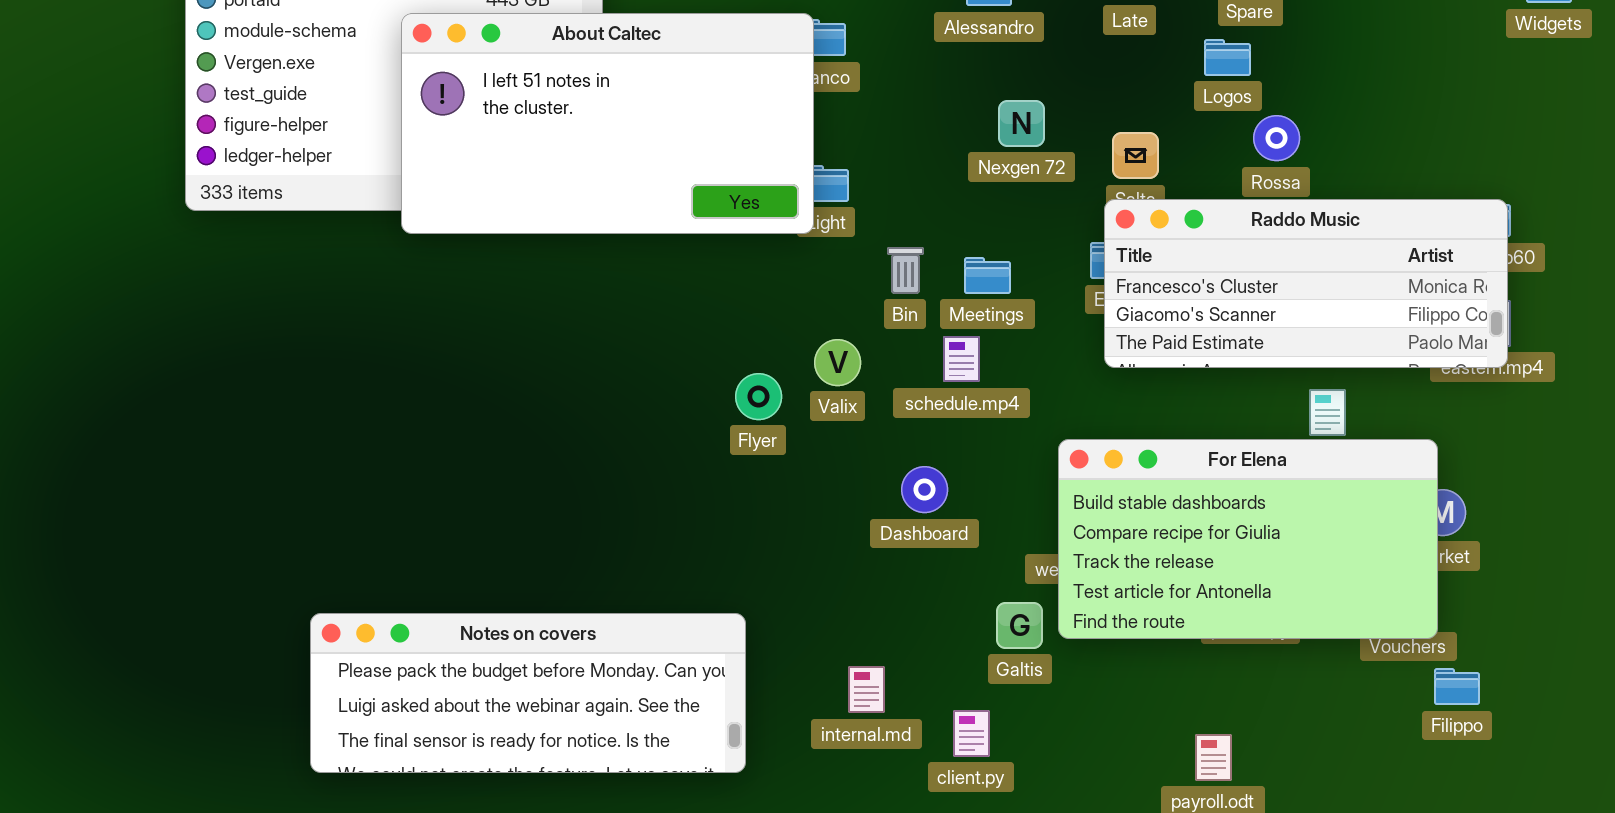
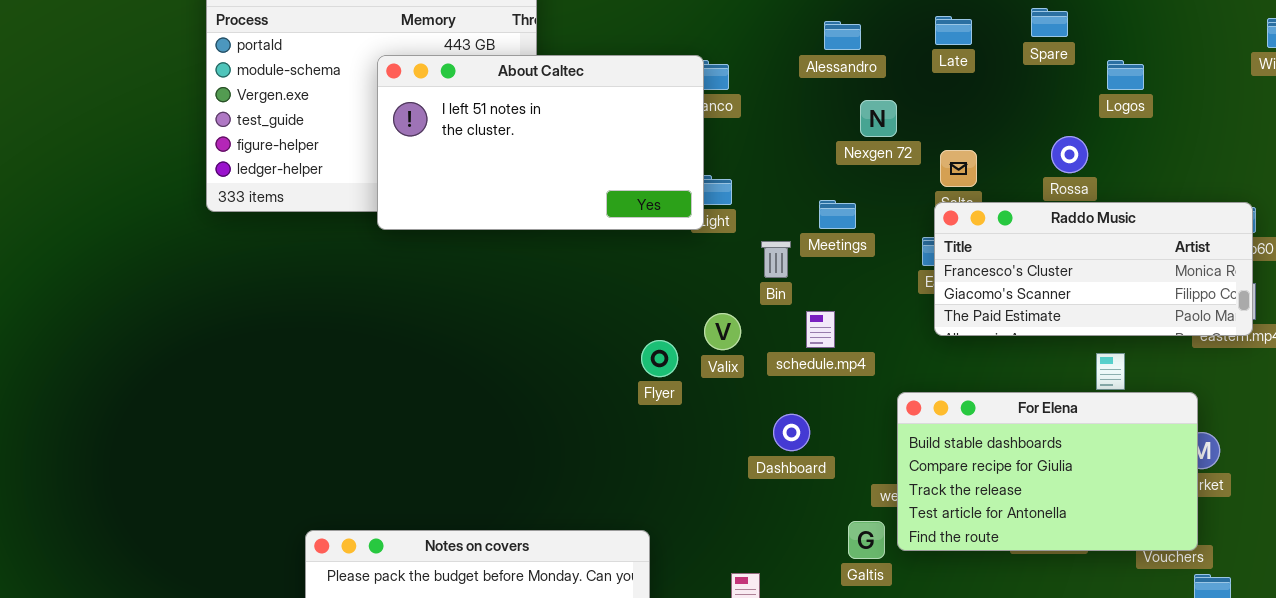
Logos: [1204,39,1251,76] -> [1107,60,1144,90], moved
Nexgen 72: [998,100,1045,147] -> [860,100,897,137], moved
Meetings: [964,257,1011,294] -> [819,200,856,229], moved

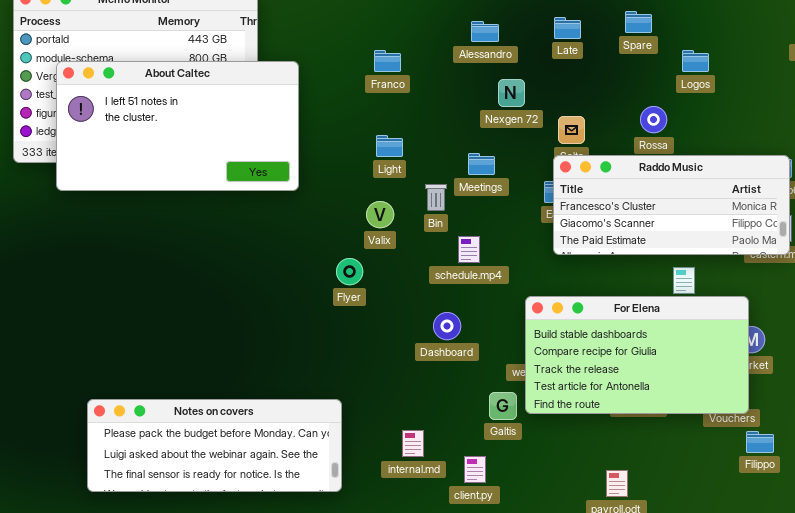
About Caltec: [377,55,704,230] -> [56,61,299,191], moved
Valix: [704,313,741,350] -> [366,201,394,228], moved

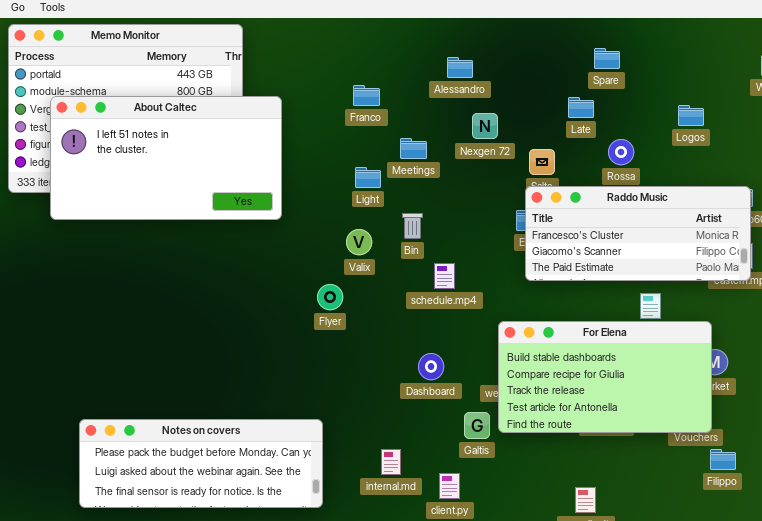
Late: [554,17,581,39] -> [568,97,594,118], moved
Logos: [682,50,709,72] -> [678,105,704,126], moved
Meetings: [468,153,495,175] -> [400,138,427,159], moved
Dashboard: [433,312,461,340] -> [418,353,444,380], moved

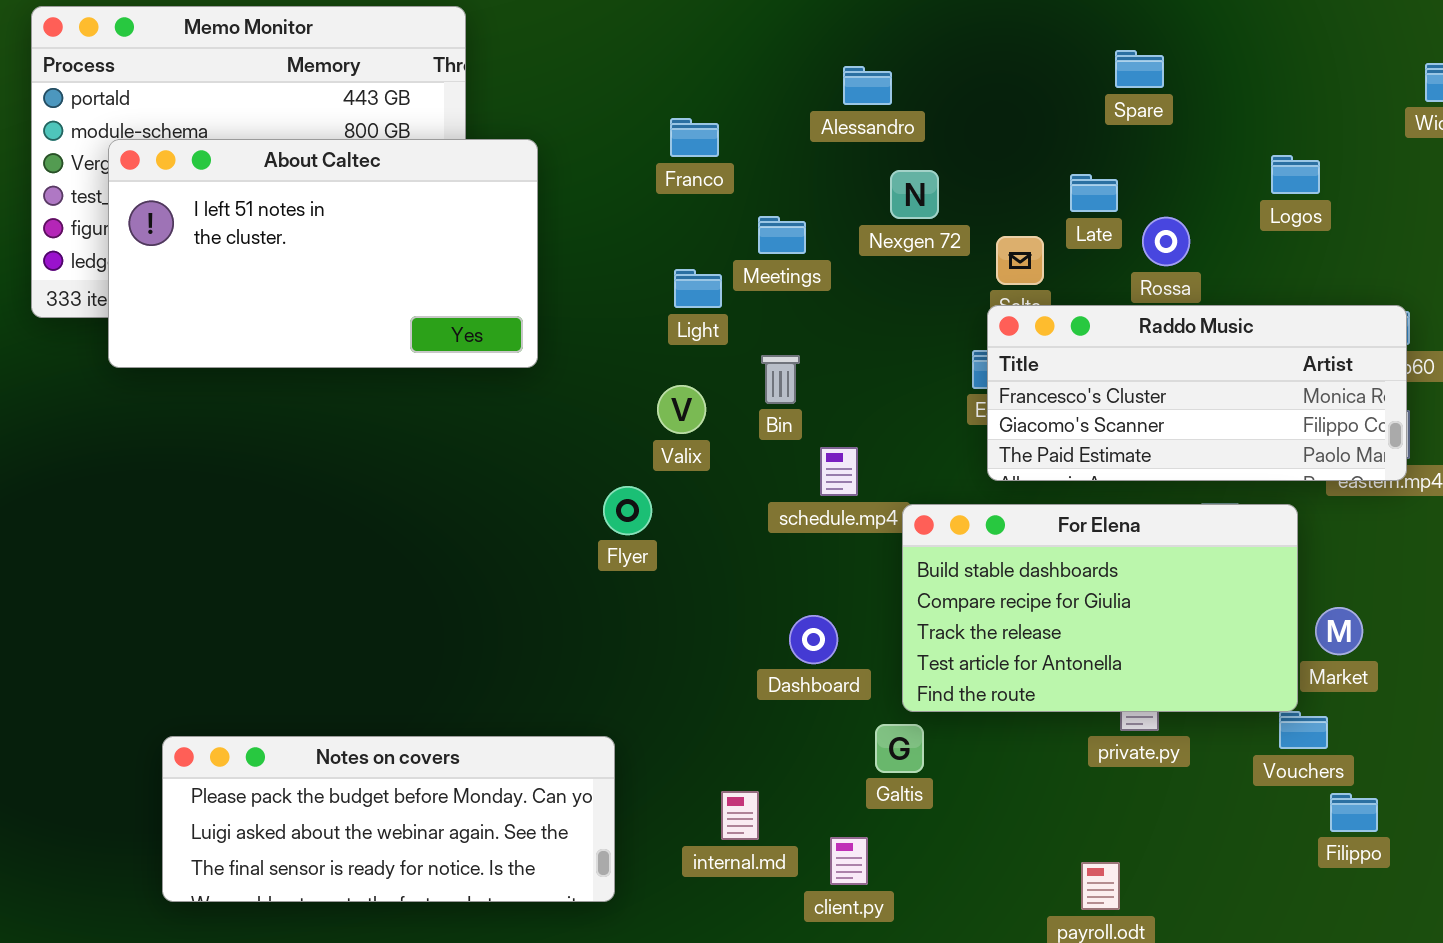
Late: [568,97,594,118] -> [1070,174,1118,212], moved
For Elena: [498,321,712,433] -> [902,504,1298,712], moved

